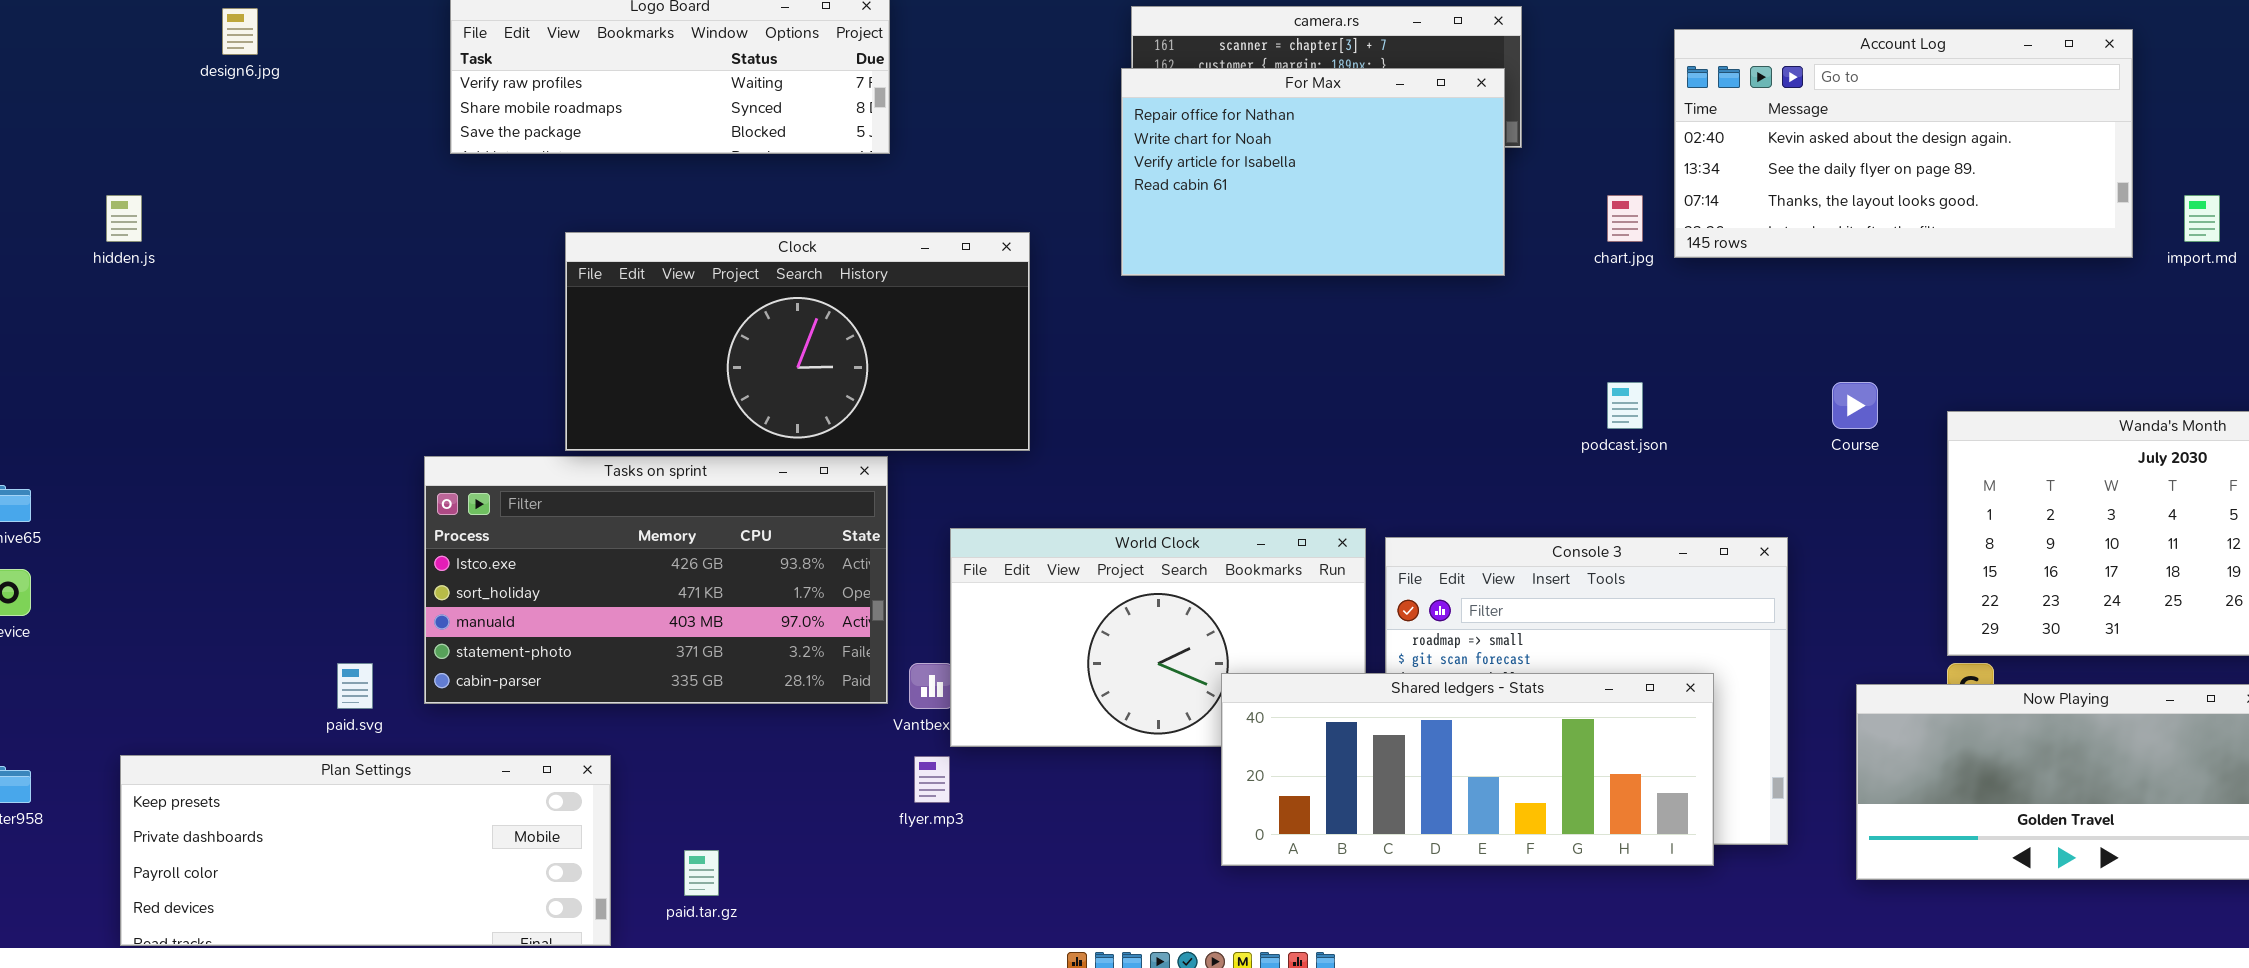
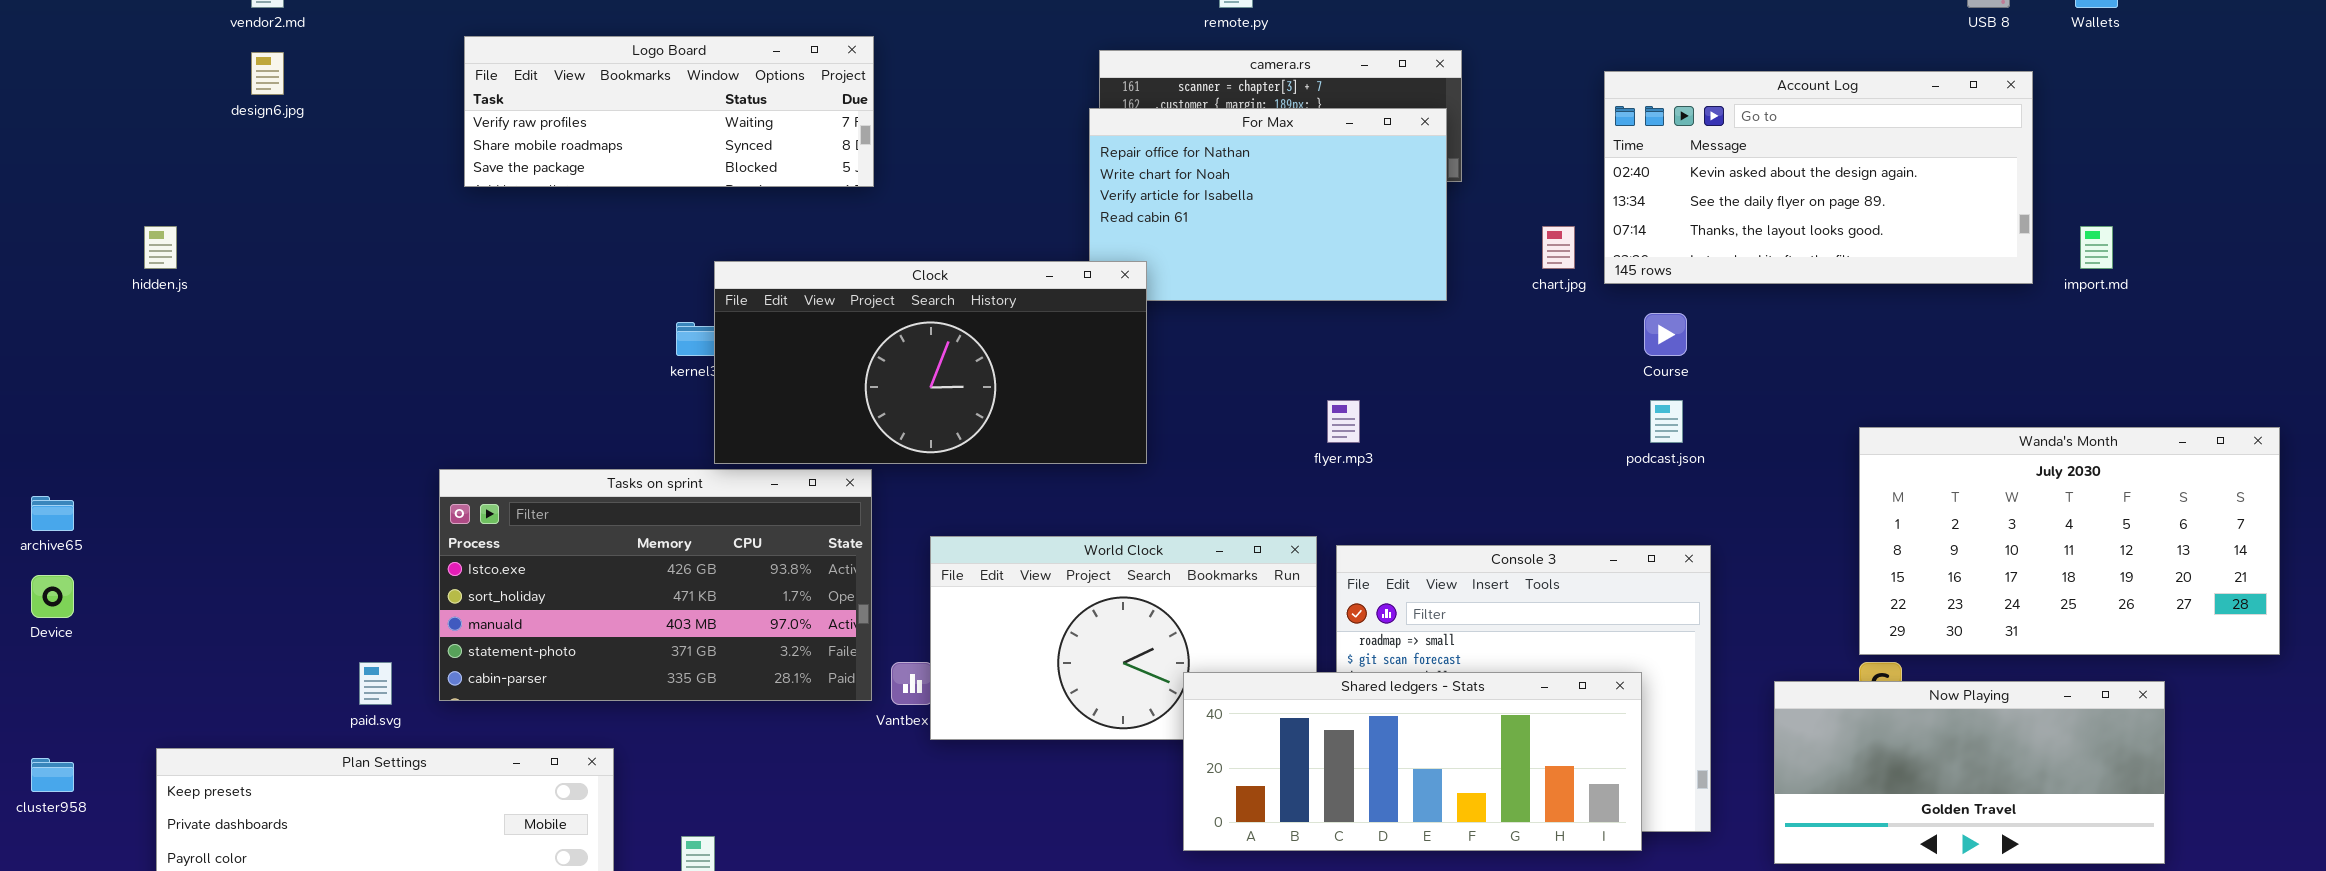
Clock: [565,232,1030,451] -> [714,261,1147,464], moved
podcast.json: [1607,382,1643,429] -> [1650,400,1683,443], moved
Course: [1832,382,1878,429] -> [1644,313,1687,356], moved
flyer.mp3: [914,756,950,803] -> [1327,400,1360,443], moved

